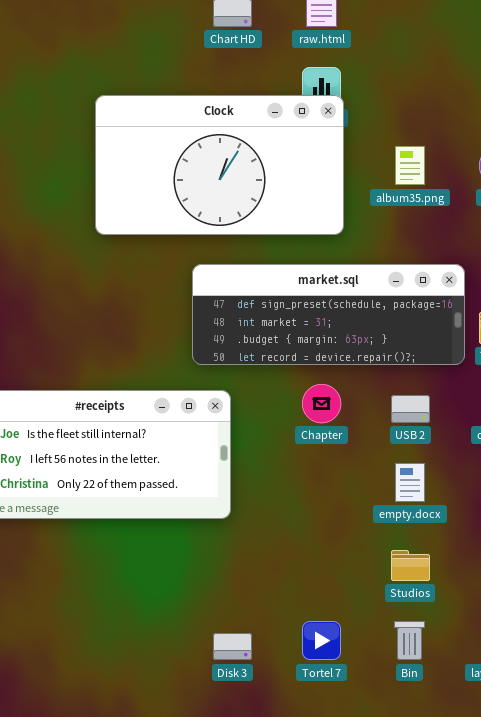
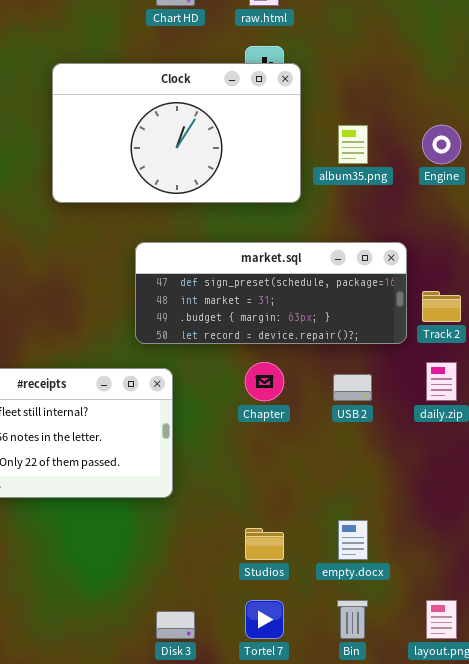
Clock: [95,95,344,235] -> [52,63,301,203], moved
empty.docx: [395,463,425,502] -> [338,520,368,560], moved
Studios: [391,550,430,581] -> [245,528,284,560], moved

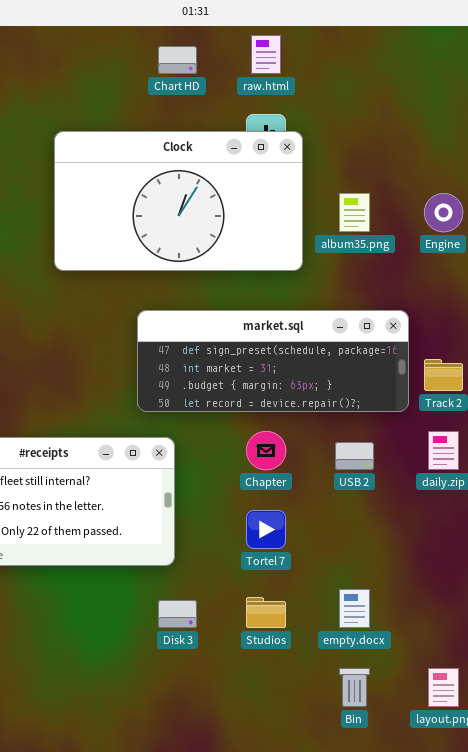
Tortel 7: [245,600,284,639] -> [246,510,286,549], moved
Disk 3: [156,611,195,639] -> [158,600,197,628], moved

